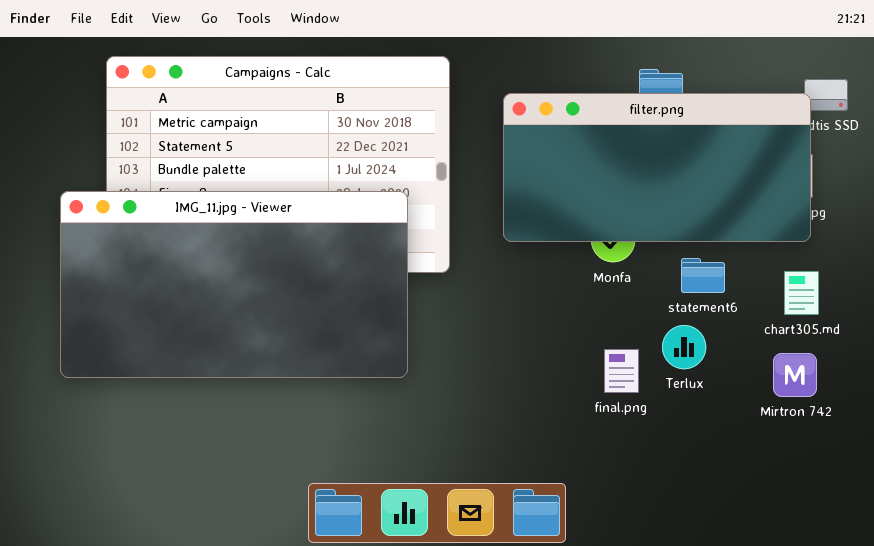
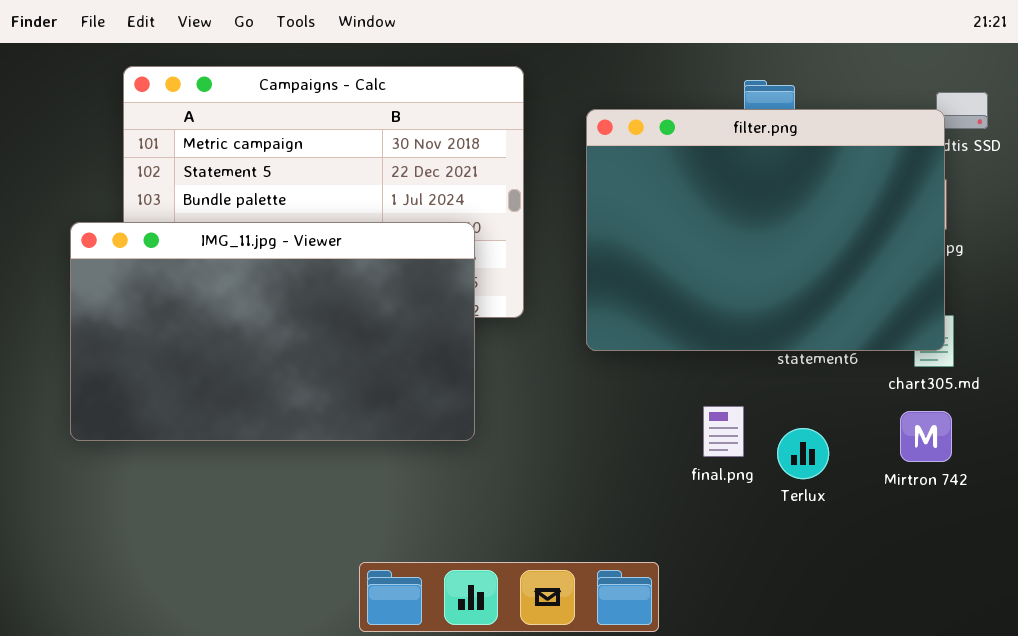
filter.png: [503,93,811,242] -> [586,109,945,351], resized
Terlux: [662,325,706,369] -> [777,428,829,479], moved

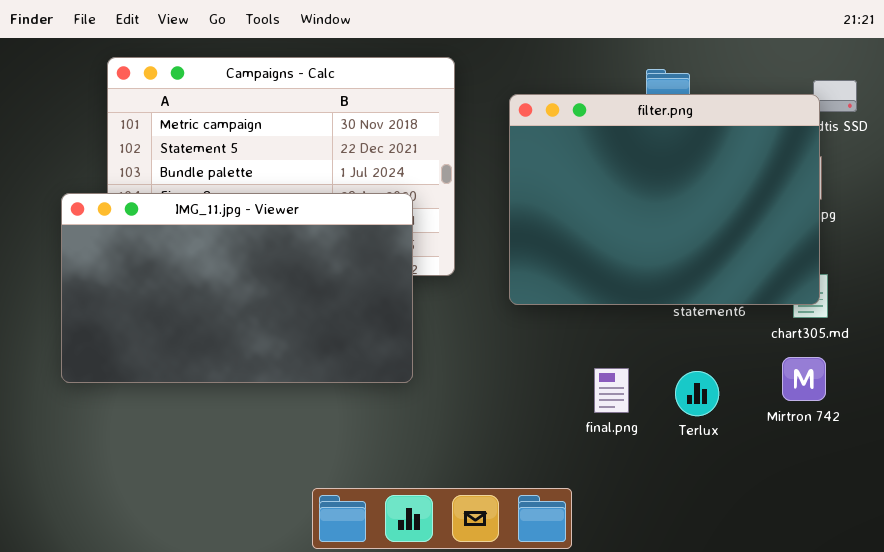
final.png: [703,406,744,457] -> [594,368,629,413], moved

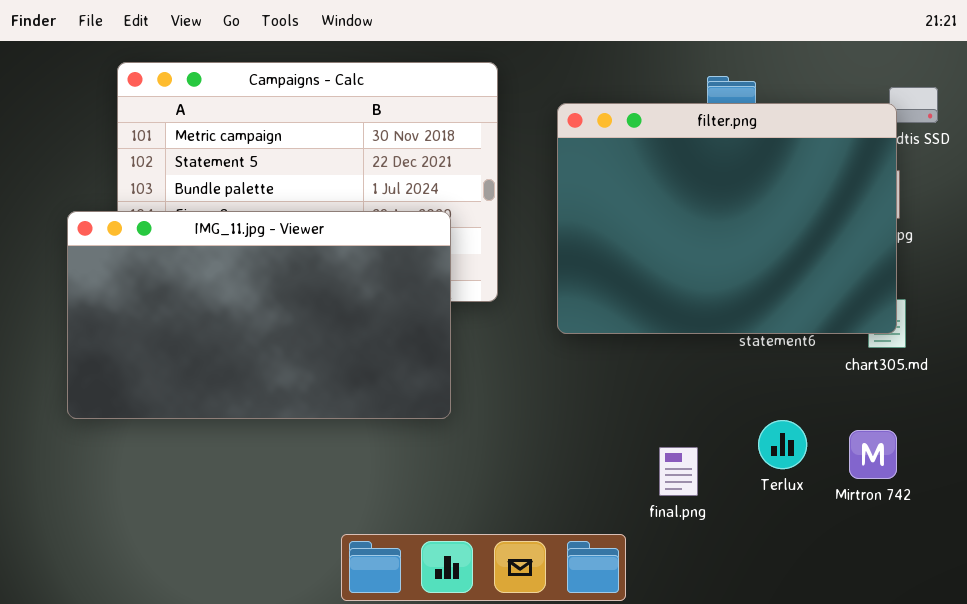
Mirtron 742: [782,357,826,401] -> [849,430,897,479], moved
final.png: [594,368,629,413] -> [659,447,698,496], moved
Terlux: [675,371,719,416] -> [758,420,807,469], moved

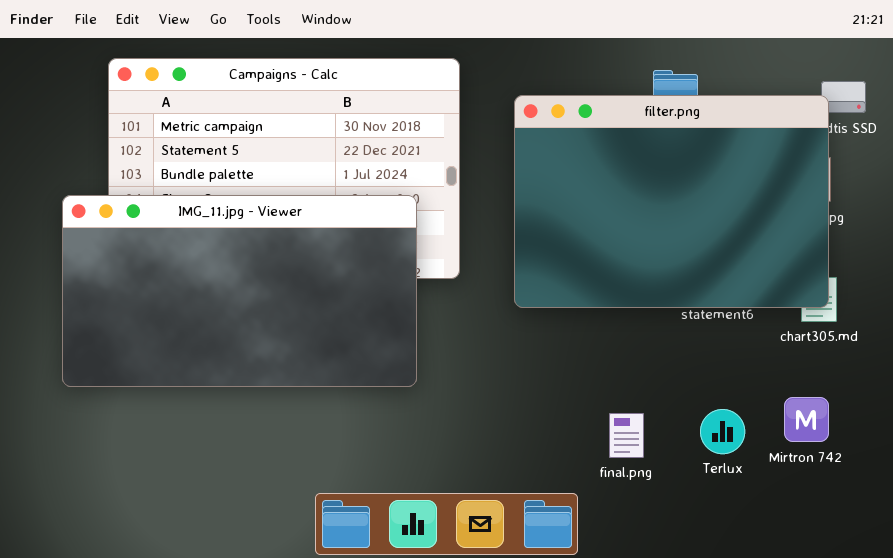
Terlux: [758,420,807,469] -> [700,409,745,454], moved

